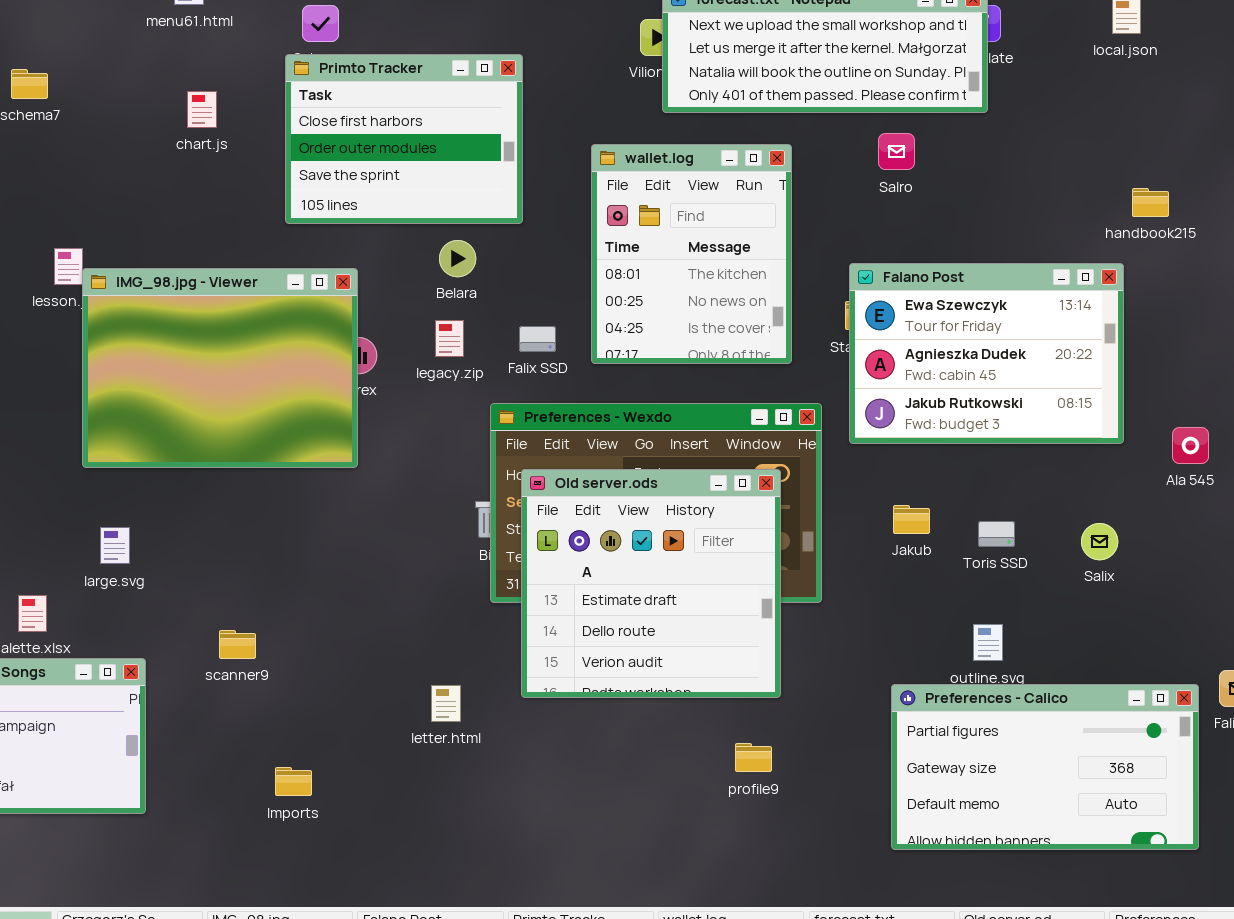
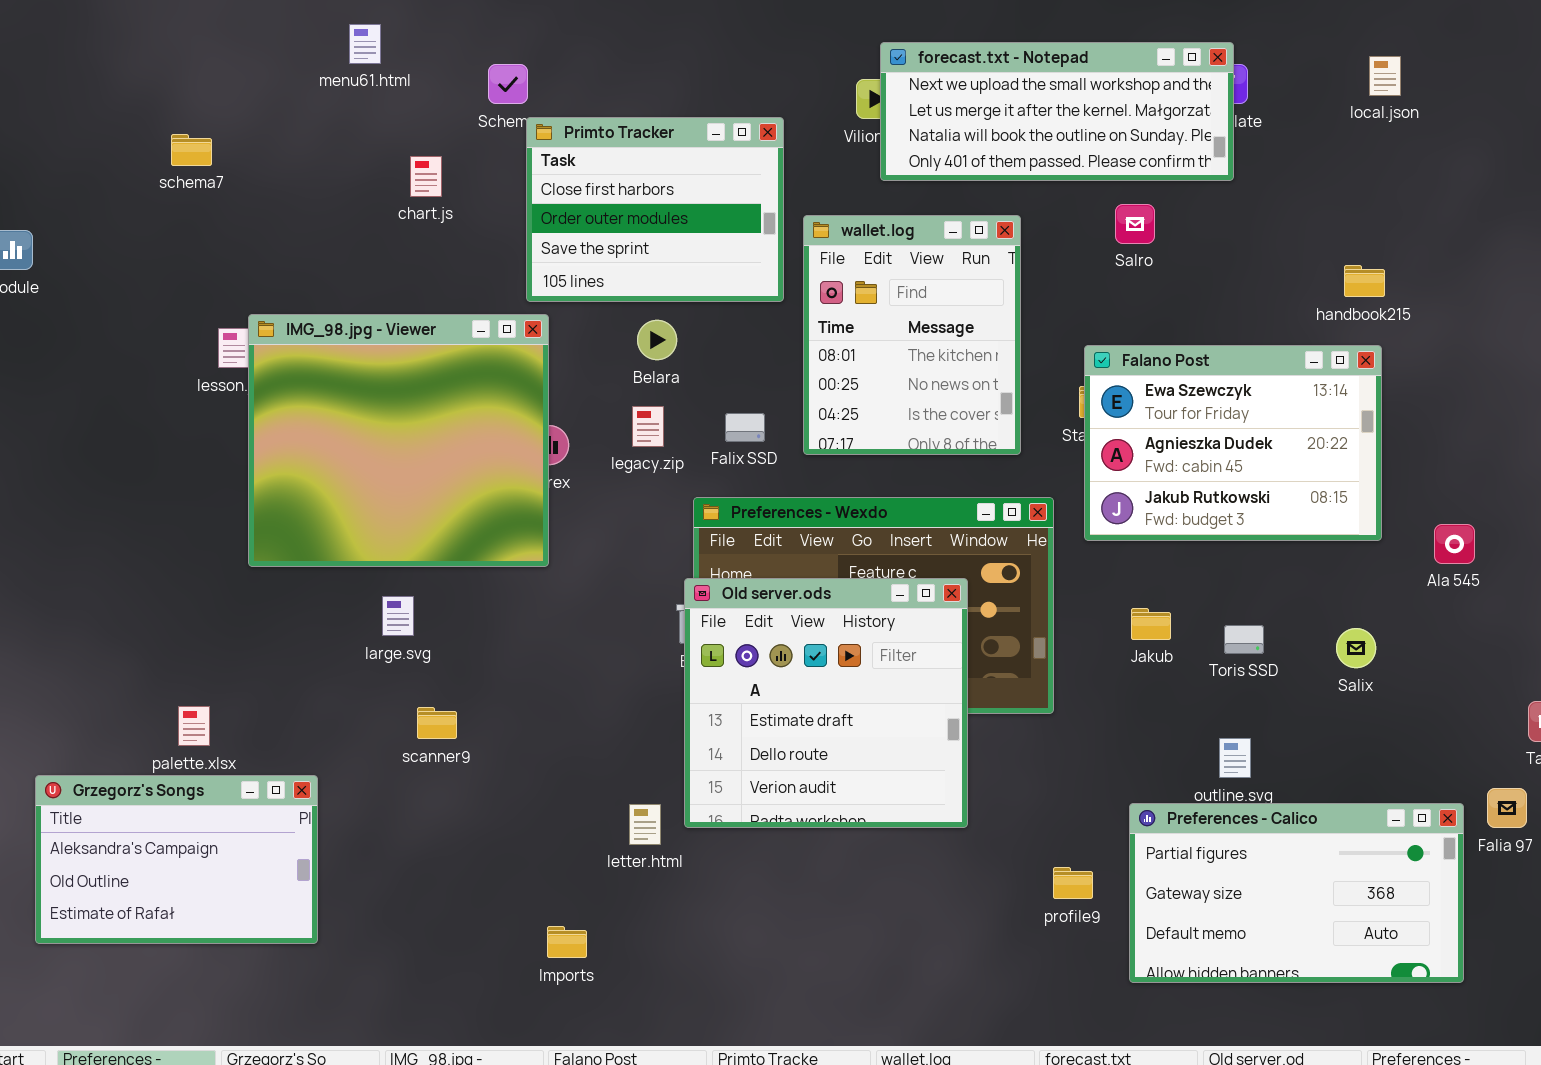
Primto Tracker: [285,54,523,224] -> [526,117,784,302], moved
chart.js: [187,91,217,128] -> [410,156,442,197], moved
handbook215: [1132,188,1169,217] -> [1344,265,1385,297], moved
IMG_98.jpg - Viewer: [82,268,358,468] -> [248,314,549,567], resized
Old server.ods: [521,469,781,698] -> [684,578,968,828], moved
large.svg: [100,527,130,564] -> [382,596,414,636], moved
scanner9: [219,630,256,659] -> [417,707,457,739], moved
profile9: [735,743,772,772] -> [1053,867,1093,899], moved
Imports: [275,767,312,796] -> [547,926,587,958], moved

